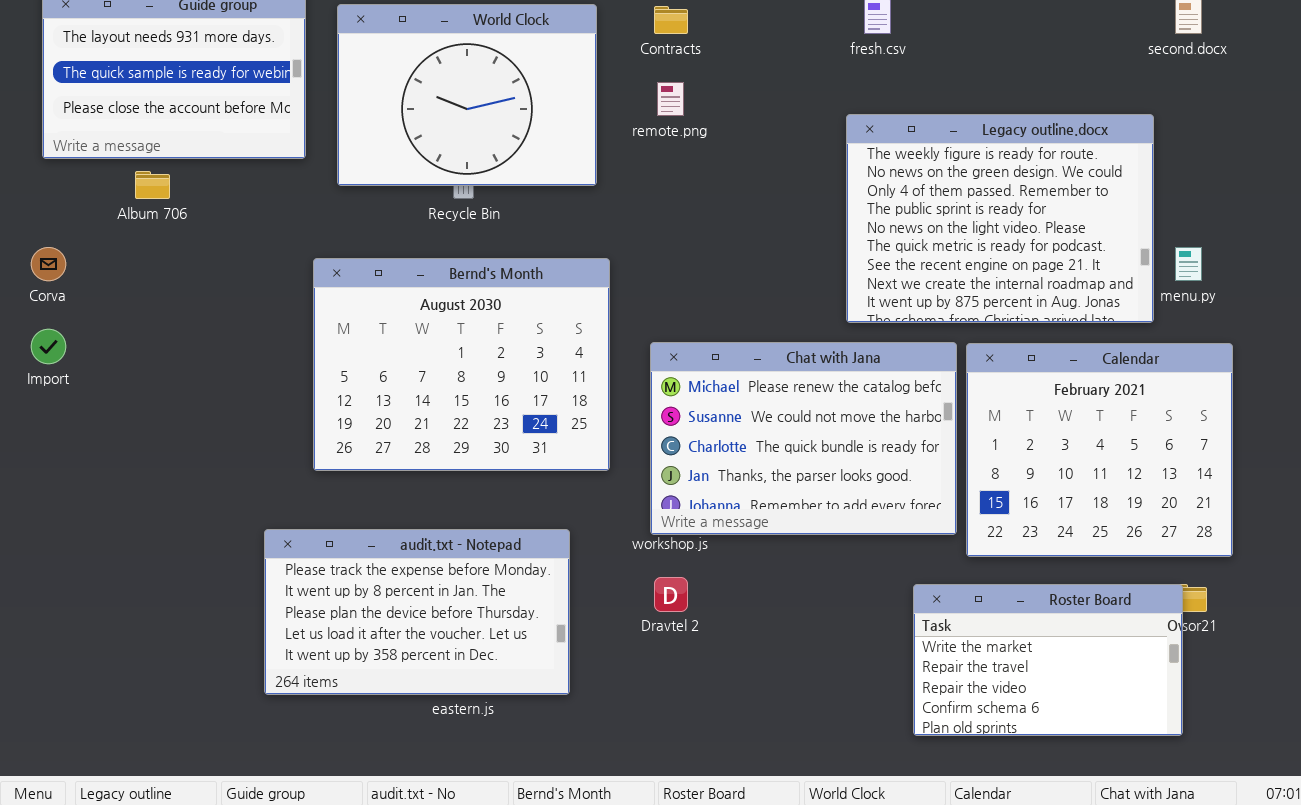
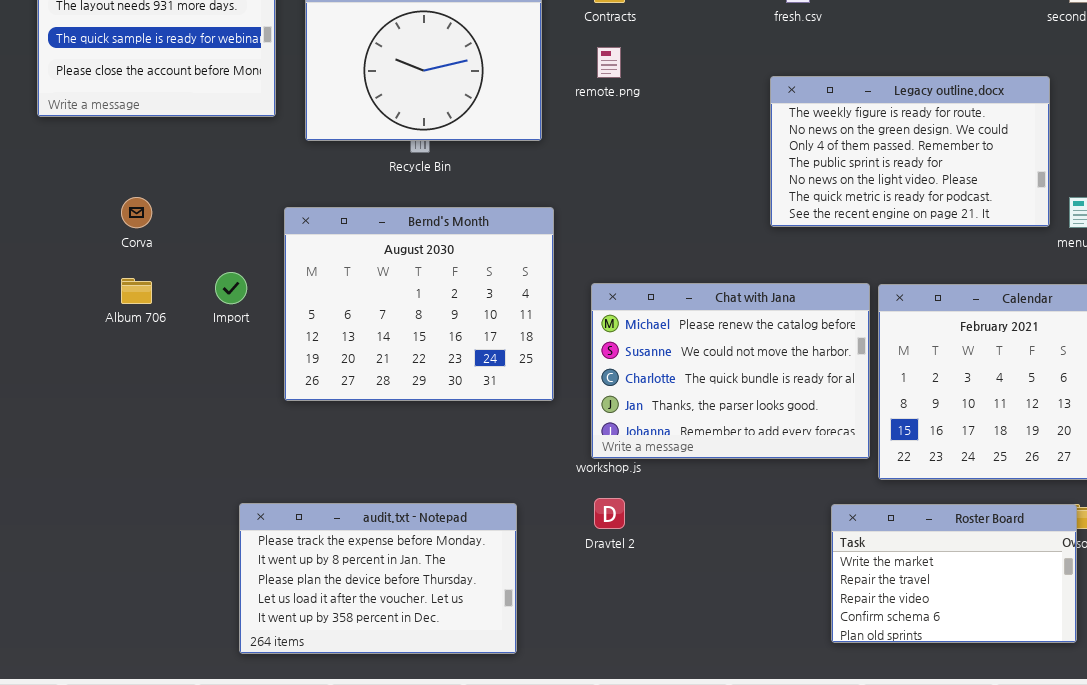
Legacy outline.docx: [846,114,1154,323] -> [770,76,1050,227], resized
Album 706: [135,171,170,199] -> [121,278,152,304], moved
Corva: [31,247,66,281] -> [121,197,152,228], moved
Import: [31,329,66,364] -> [215,272,247,304], moved
audit.txt - Notepad: [264,529,570,695] -> [239,503,517,654], moved

